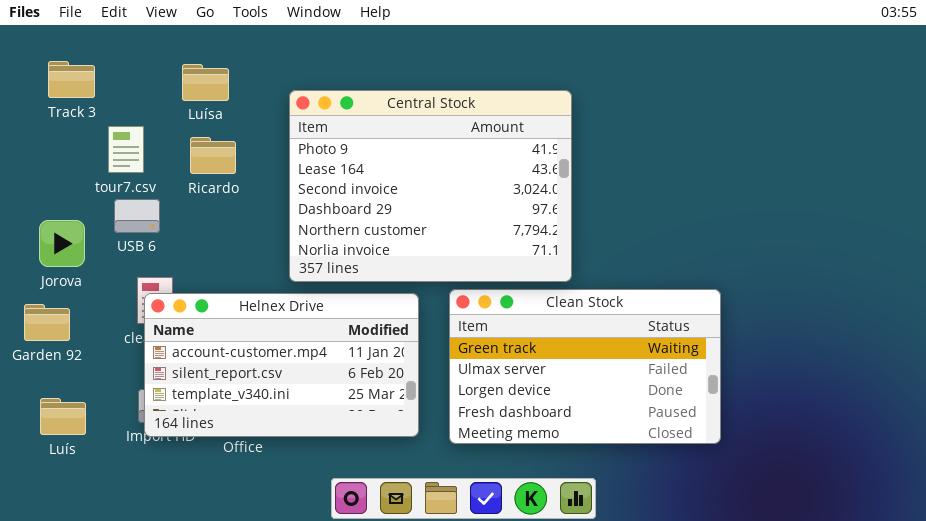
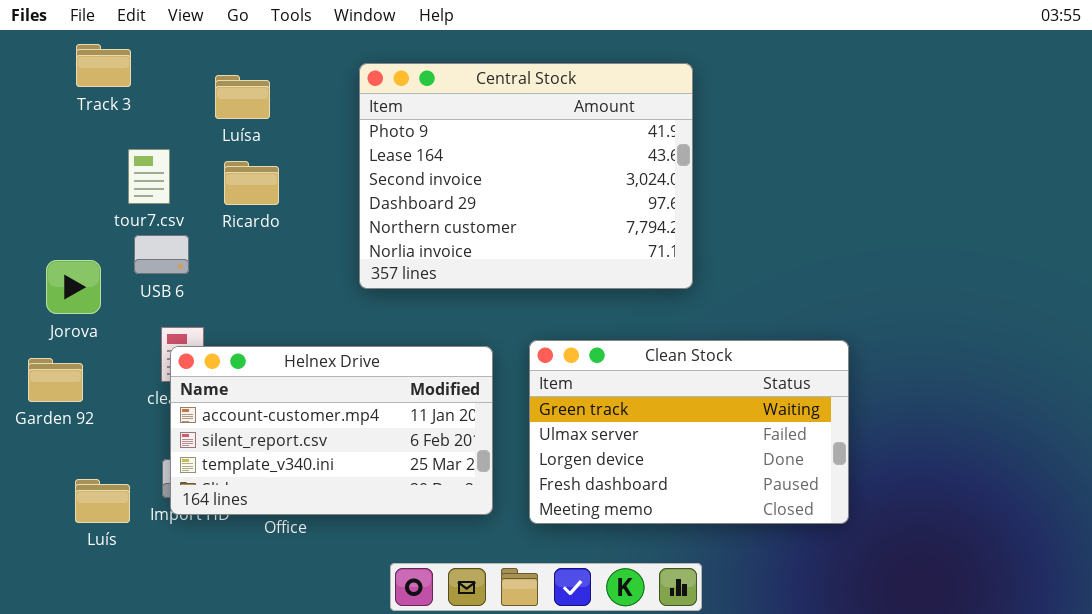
Track 3: [48,61,95,98] -> [76,44,131,87], moved
Central Stock: [289,90,572,282] -> [359,63,693,289], moved
Luís: [40,398,86,435] -> [75,479,130,523], moved

